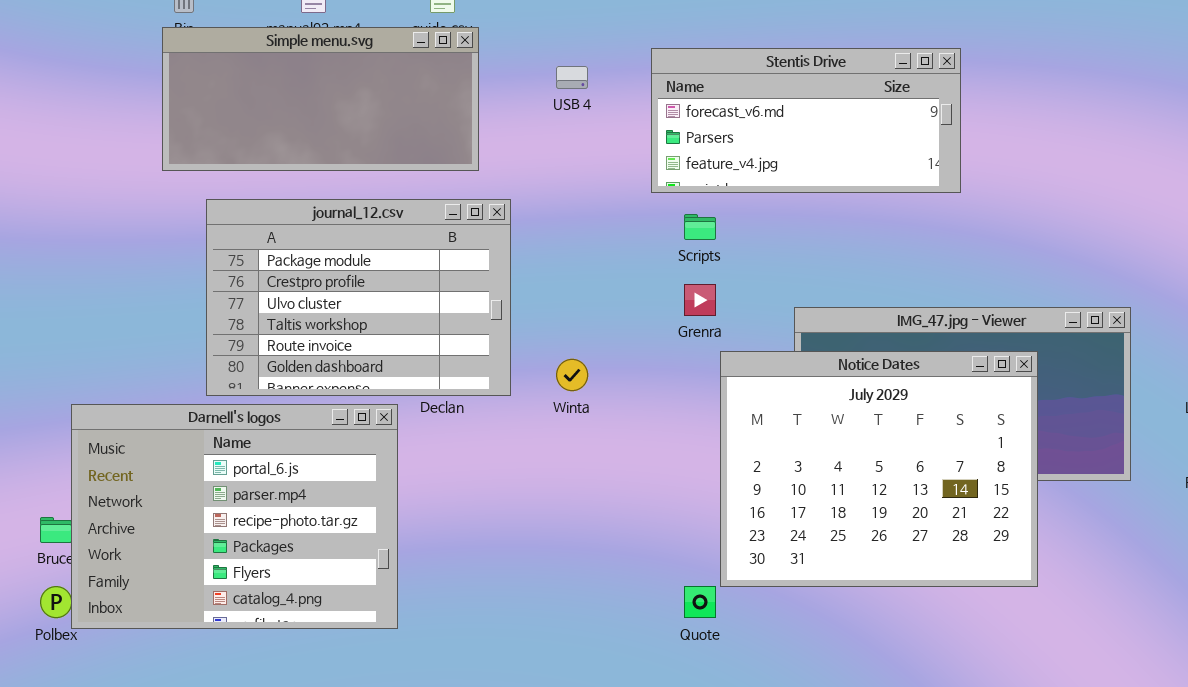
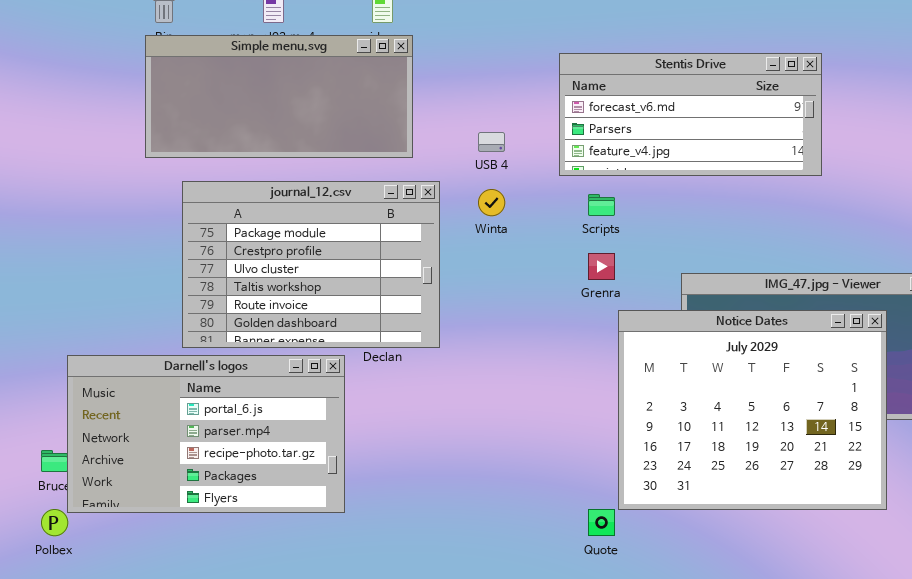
USB 4: [556,66,588,89] -> [478,132,505,152], moved
Winta: [556,359,588,391] -> [478,189,505,216], moved
Darnell's logos: [71,404,398,629] -> [67,355,345,513], resized

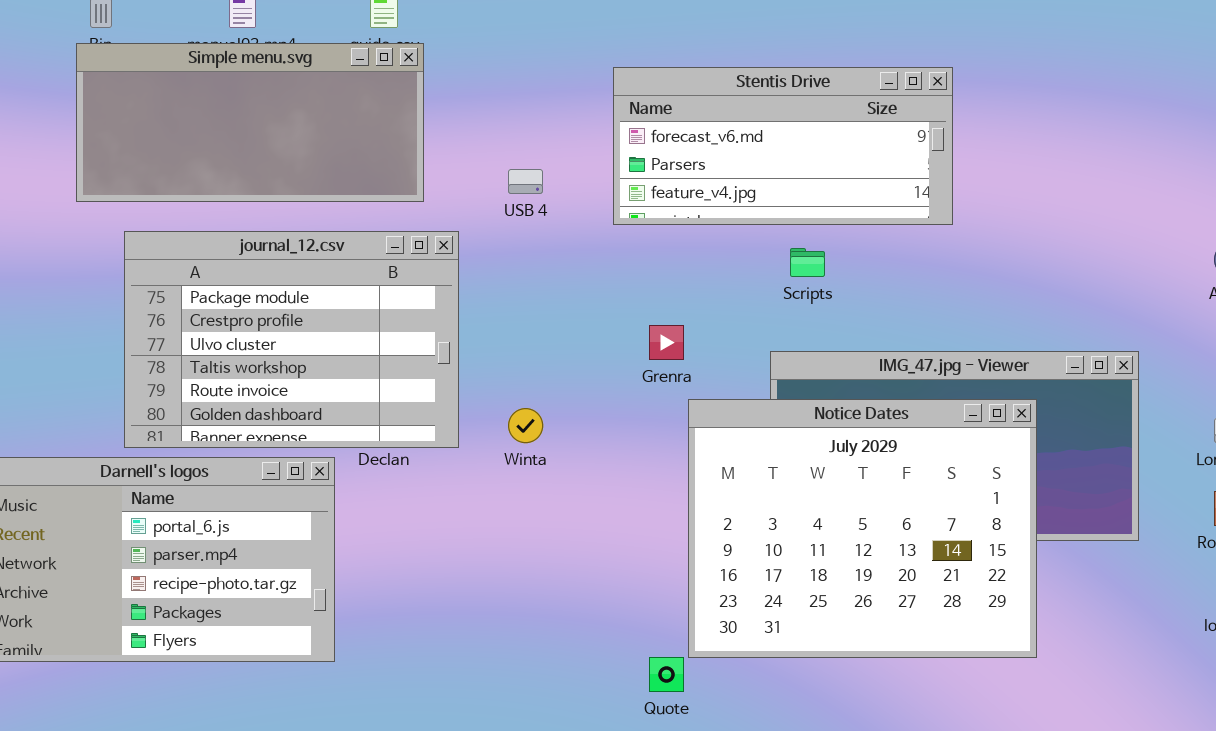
Winta: [478,189,505,216] -> [508,408,543,443], moved
Scripts: [588,194,615,216] -> [790,248,825,277], moved

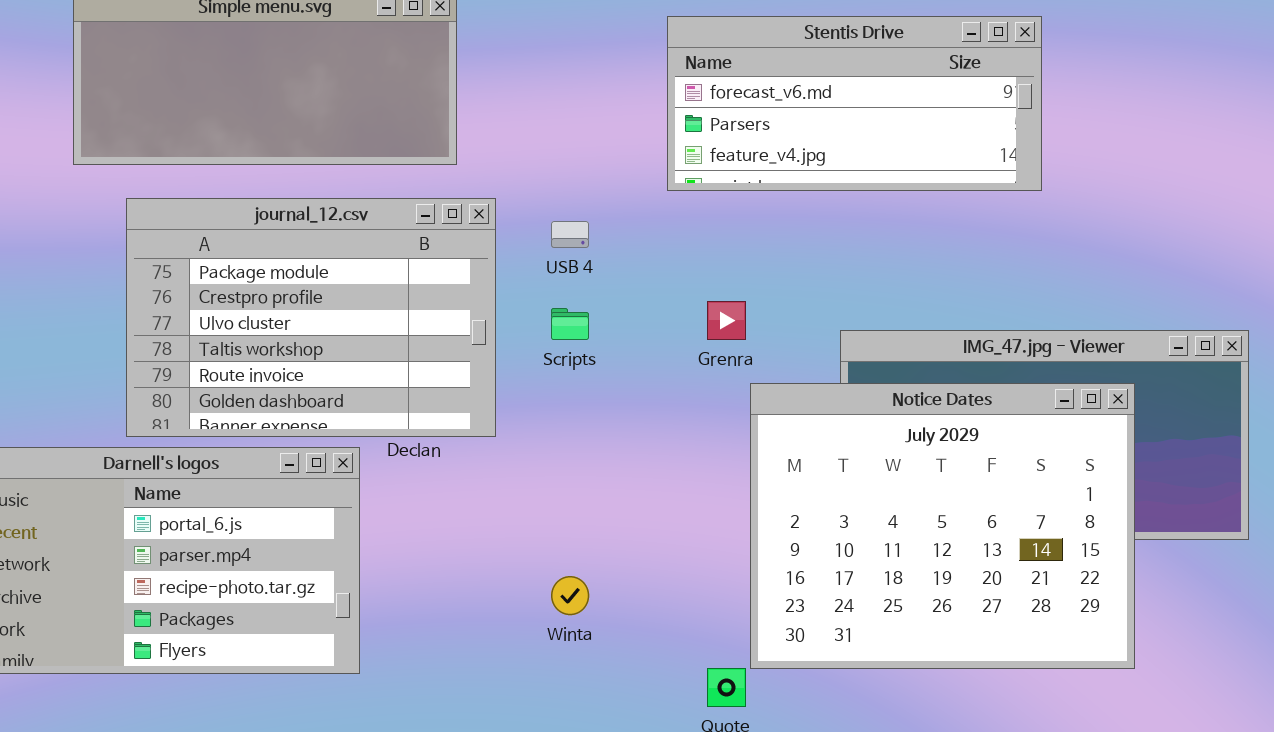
USB 4: [508,169,543,194] -> [551,221,589,248], moved
Scripts: [790,248,825,277] -> [551,308,589,340], moved
Winta: [508,408,543,443] -> [551,576,589,615], moved

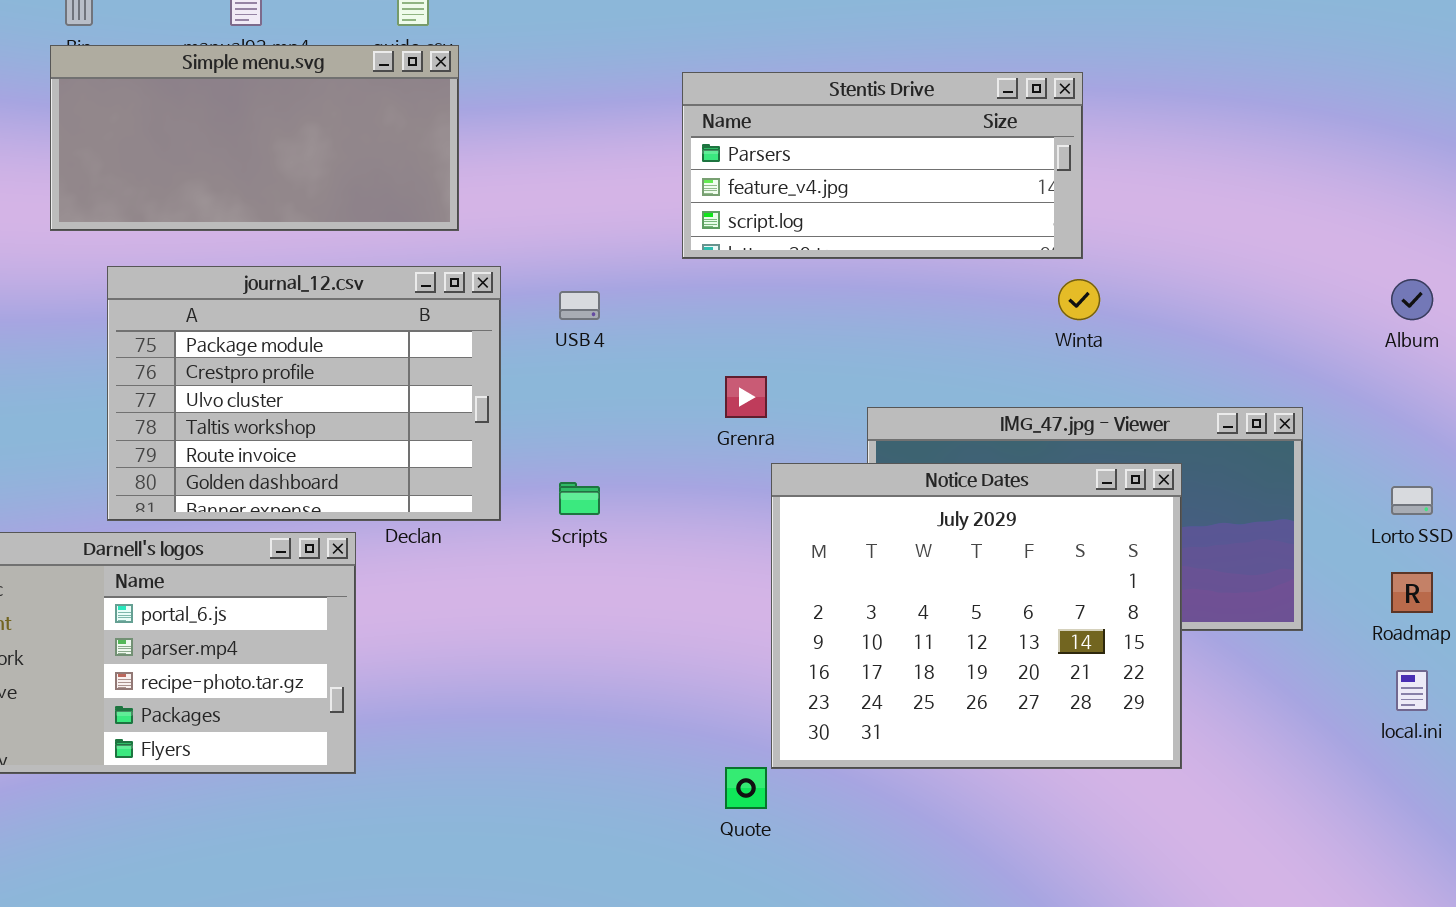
Stentis Drive: [667,16,1042,191] -> [682,72,1083,259], scrolled down 1 row
Scripts: [551,308,589,340] -> [559,482,600,515], moved
Winta: [551,576,589,615] -> [1058,279,1100,320], moved

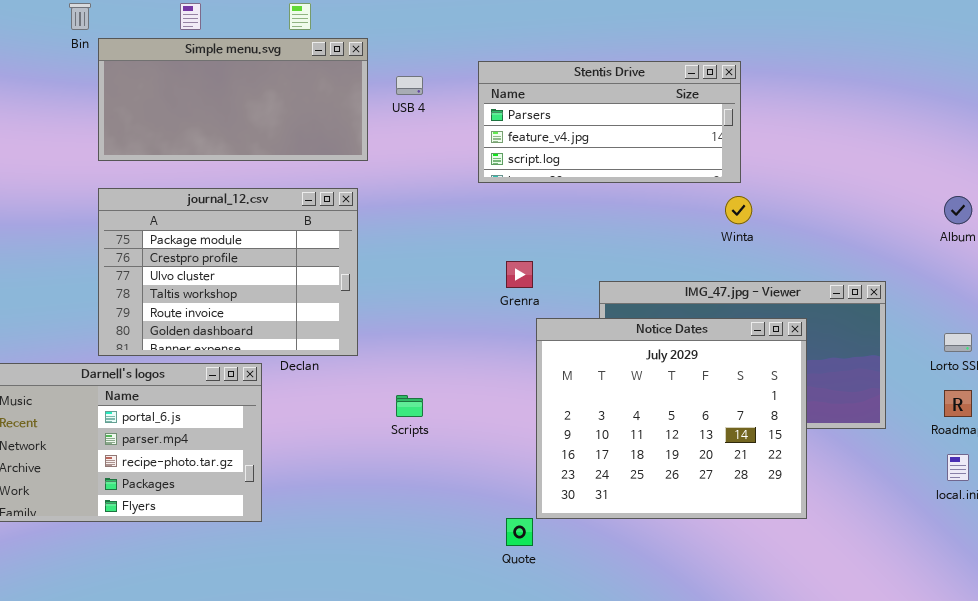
Simple menu.svg: [50,45,459,231] -> [98,38,368,161], moved
USB 4: [559,291,600,320] -> [396,76,423,95], moved
Scripts: [559,482,600,515] -> [396,395,423,417], moved

